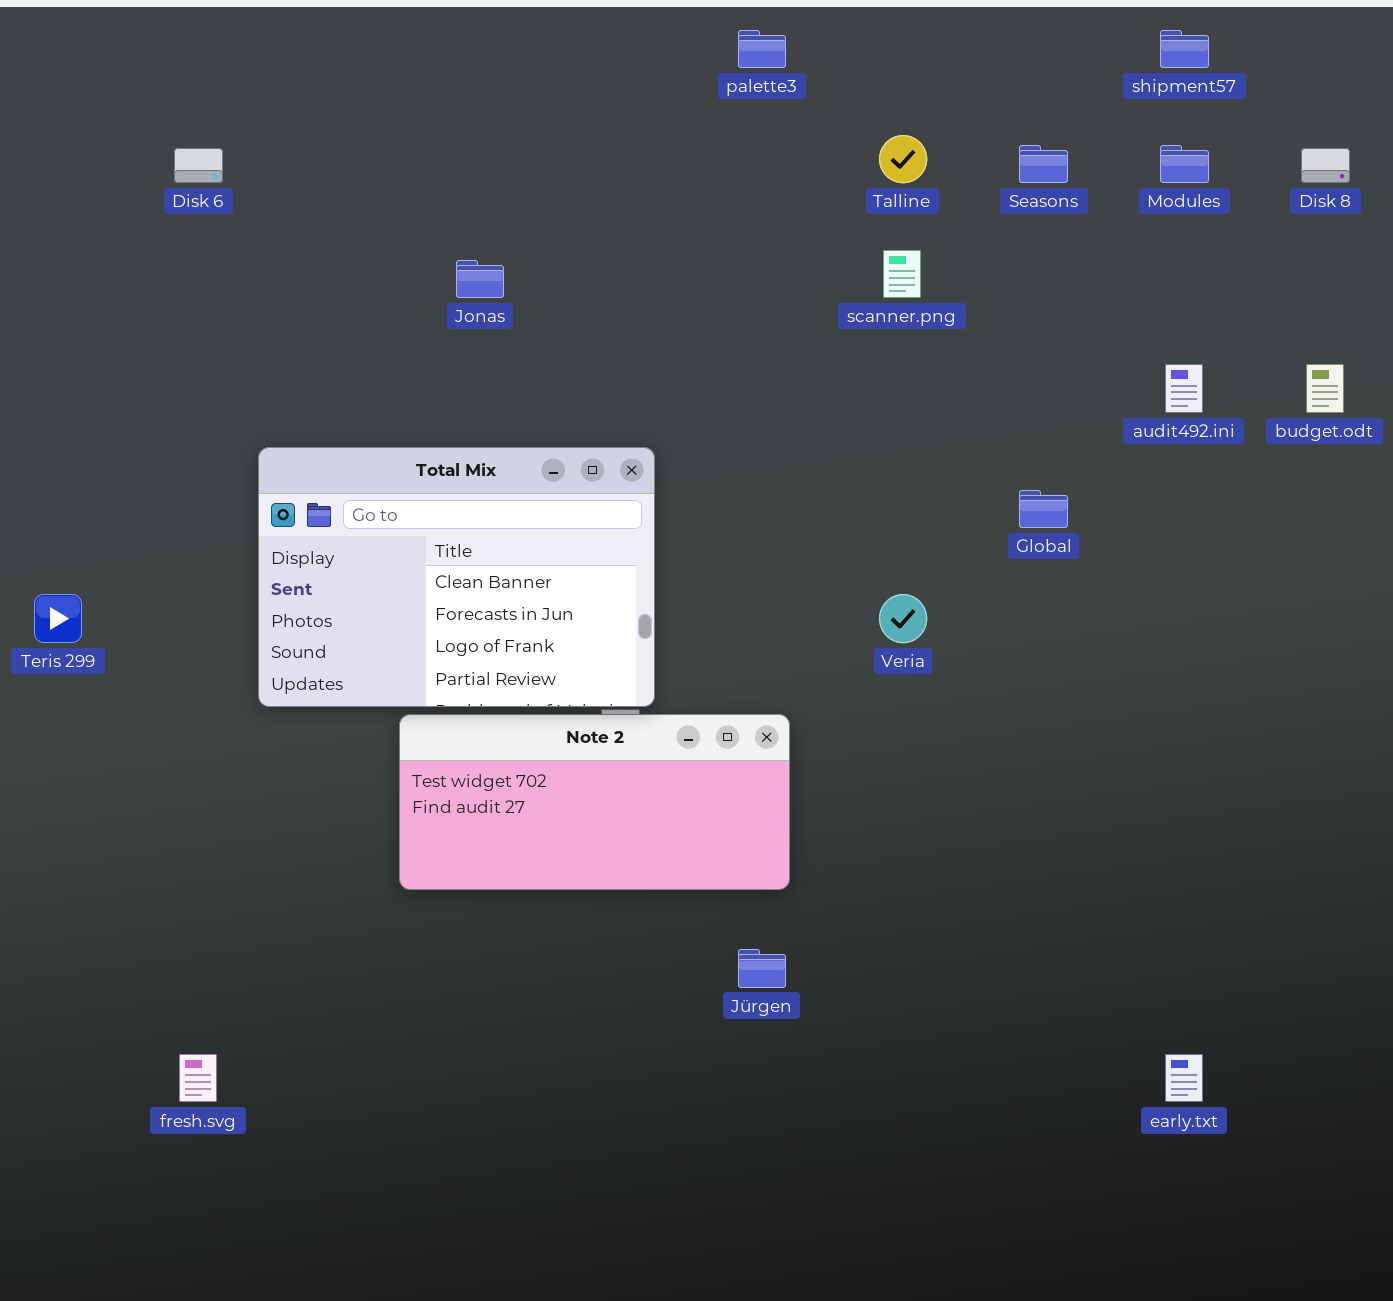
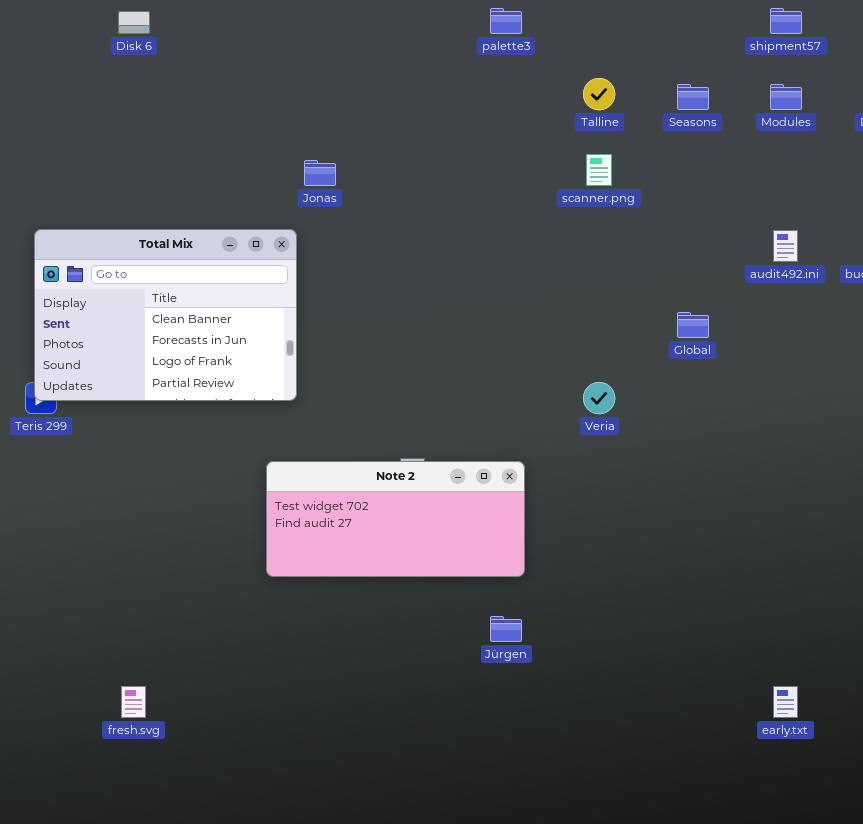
Disk 6: [174,148,223,183] -> [118,11,150,34], moved
Total Mix: [258,447,655,707] -> [34,229,297,401], moved

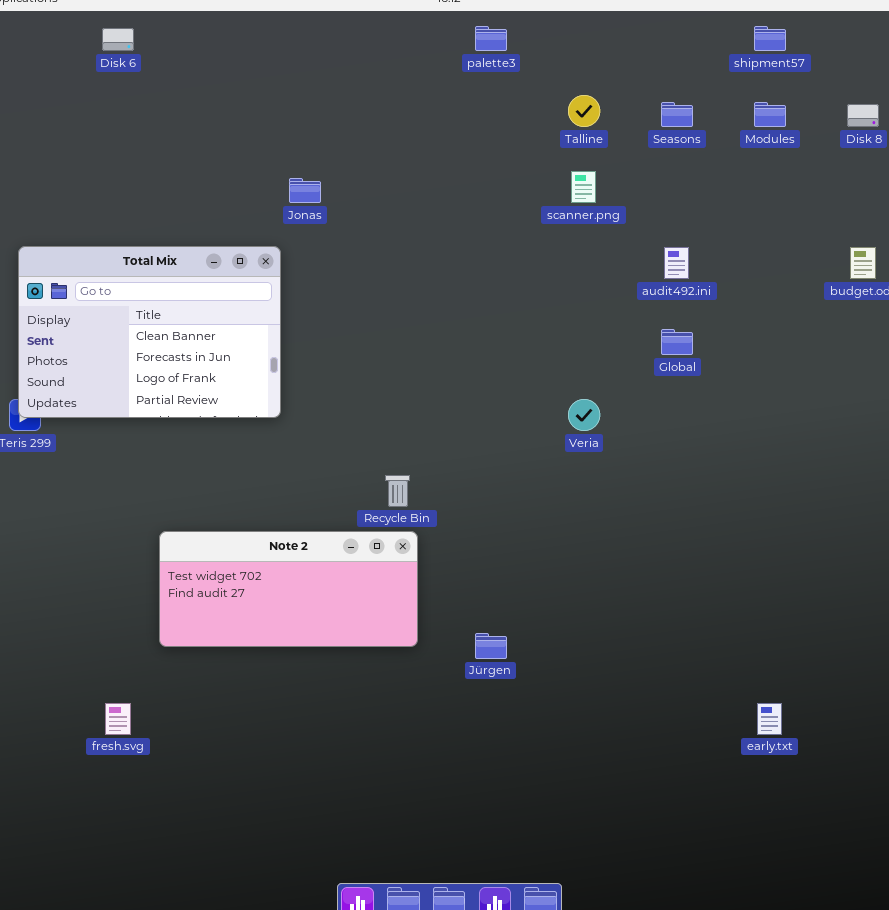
audit492.ini: [773,230,798,262] -> [664,247,689,279], moved
Note 2: [266,461,525,577] -> [159,531,418,647], moved

